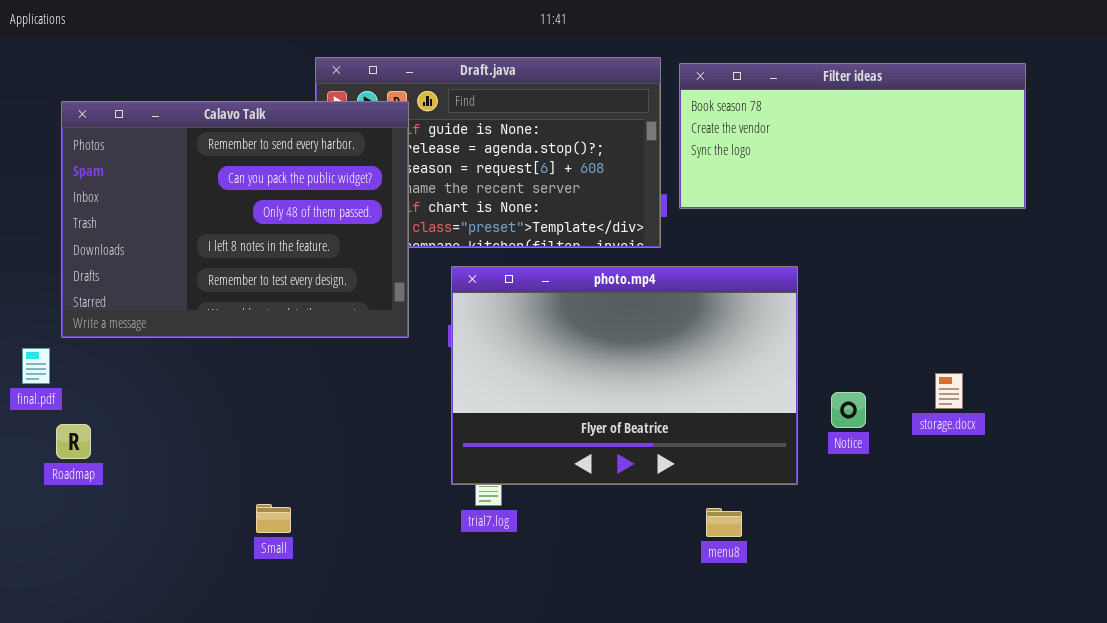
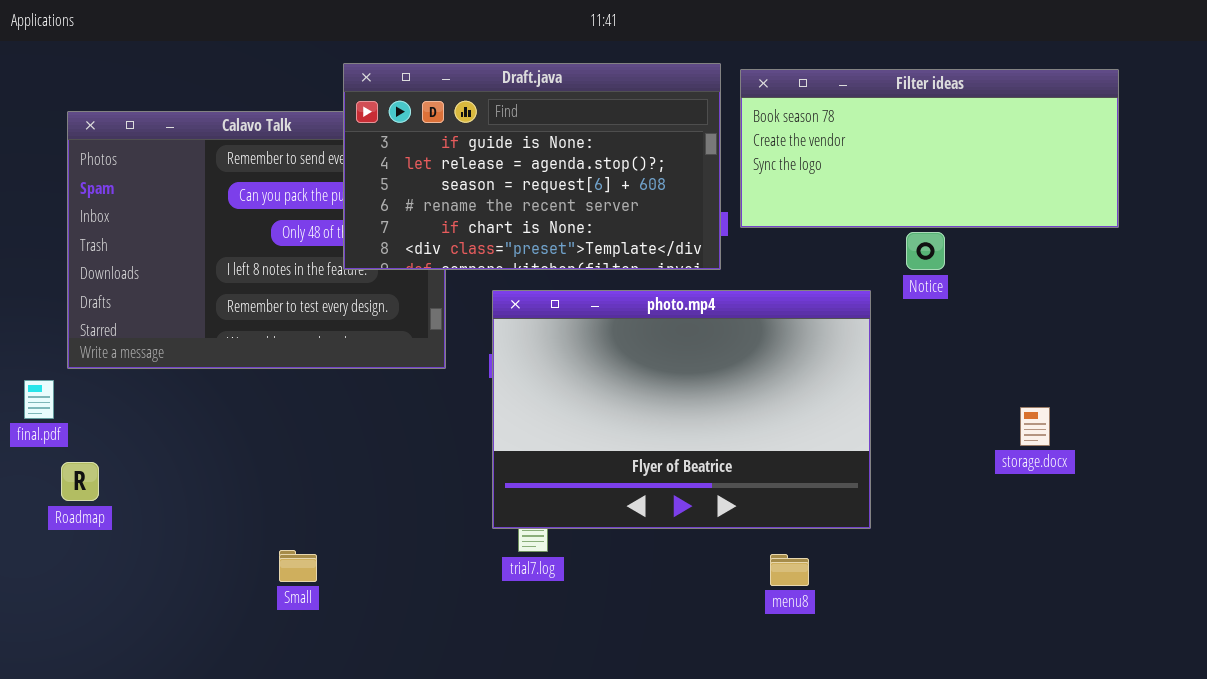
Draft.java: [315,57,661,248] -> [343,63,721,270], raised
Notice: [831,392,866,428] -> [906,232,945,270], moved

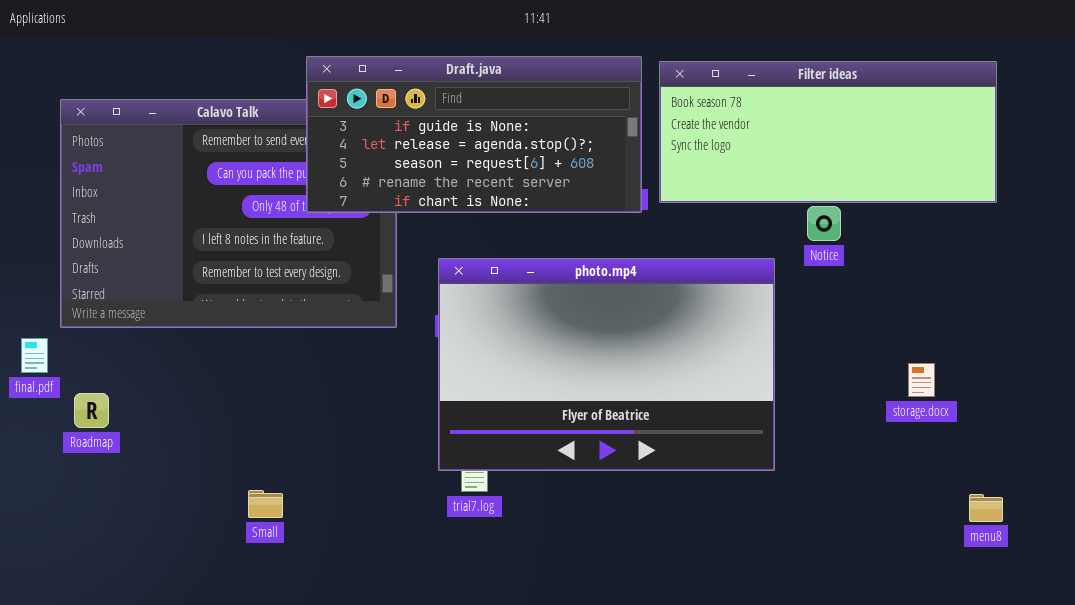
Draft.java: [343,63,721,270] -> [306,56,642,213], resized
Roadmap: [61,462,99,501] -> [74,393,109,428], moved
menu8: [770,554,809,586] -> [969,494,1003,522], moved

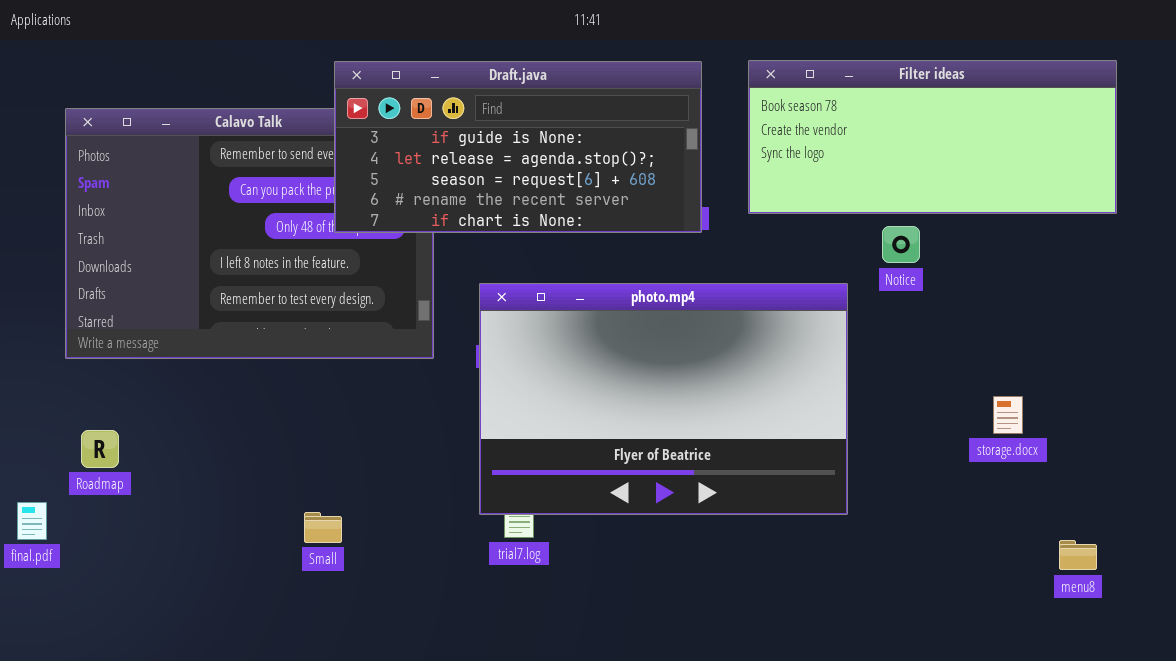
Filter ideas: [659,61,997,203] -> [748,60,1117,214], moved
final.pdf: [21,338,48,373] -> [17,502,47,540], moved
Small: [248,490,283,518] -> [304,512,342,543], moved

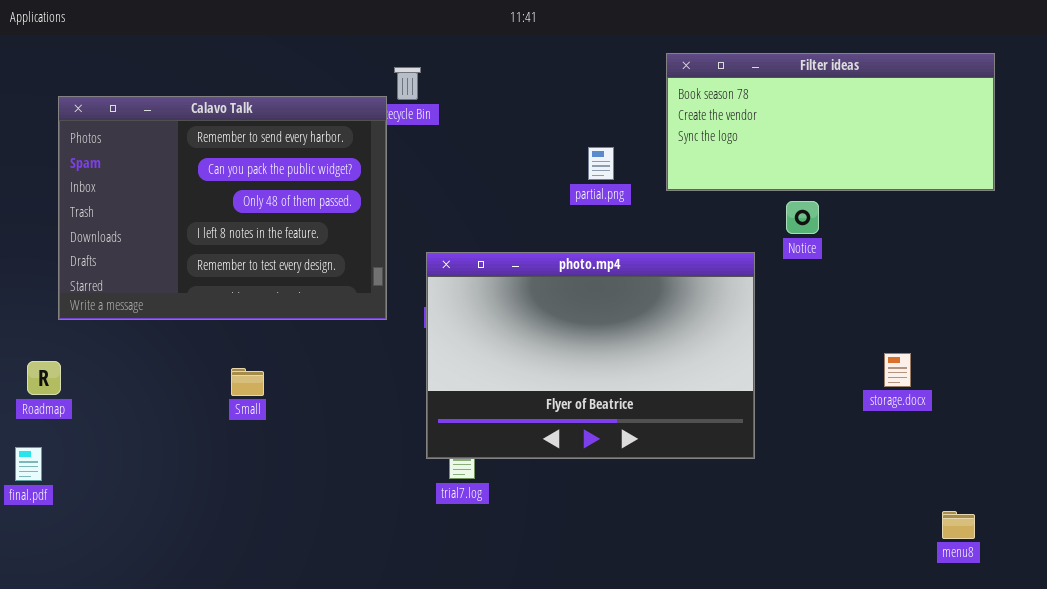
Draft.java: [334,61,702,233] -> none, closed
Roadmap: [81,430,119,468] -> [27,361,61,395], moved
Small: [304,512,342,543] -> [231,368,264,396], moved
menu8: [1059,540,1097,570] -> [942,511,975,539], moved

